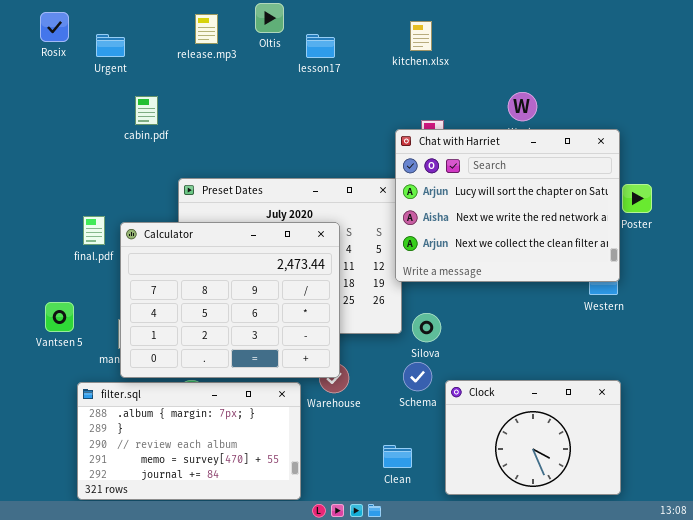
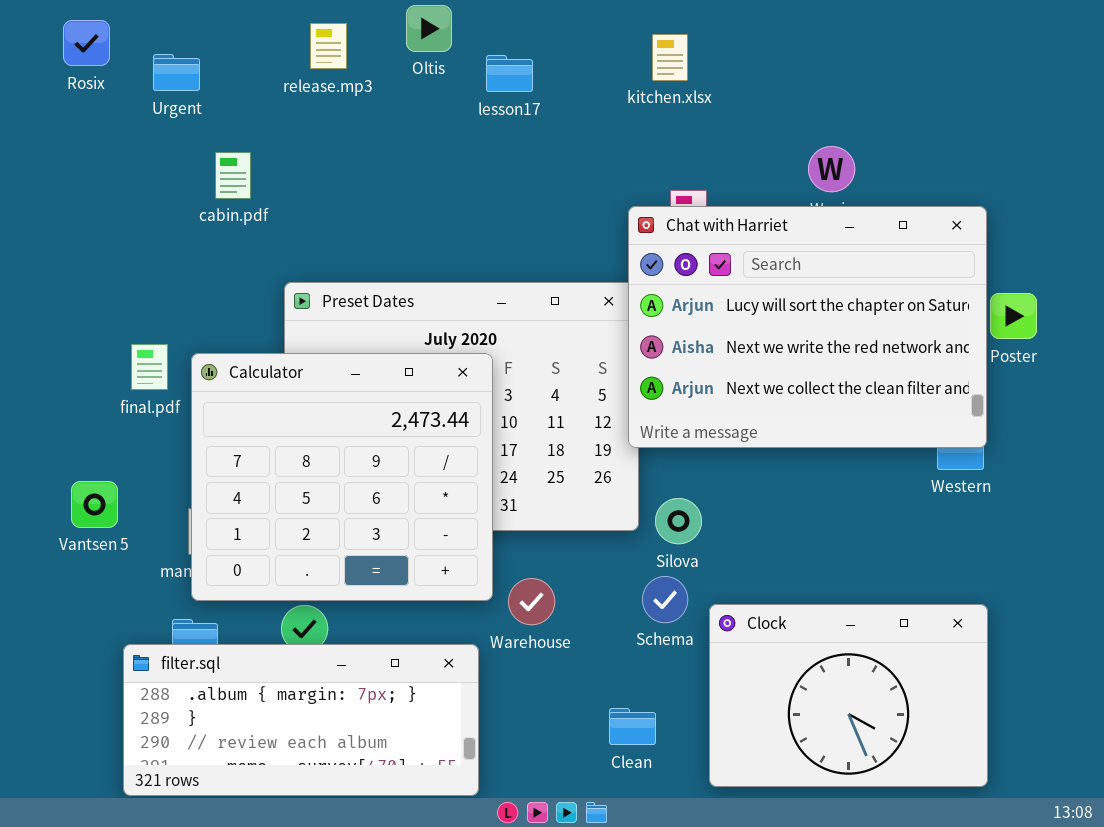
Calculator: [120,222,340,378] -> [191,353,493,601], resized
filter.sql: [77,382,301,500] -> [123,644,479,796], resized

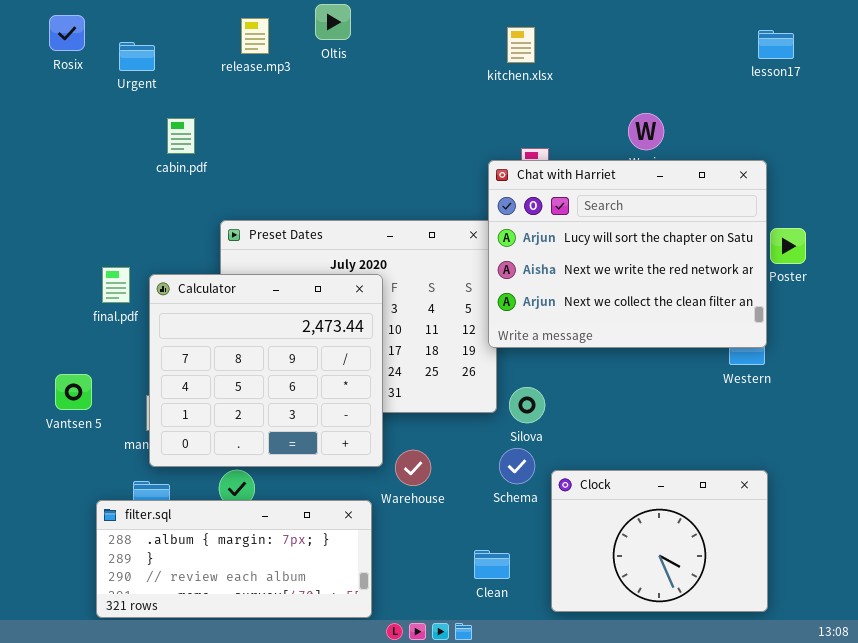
lesson17: [486,55,533,92] -> [758,30,794,59], moved

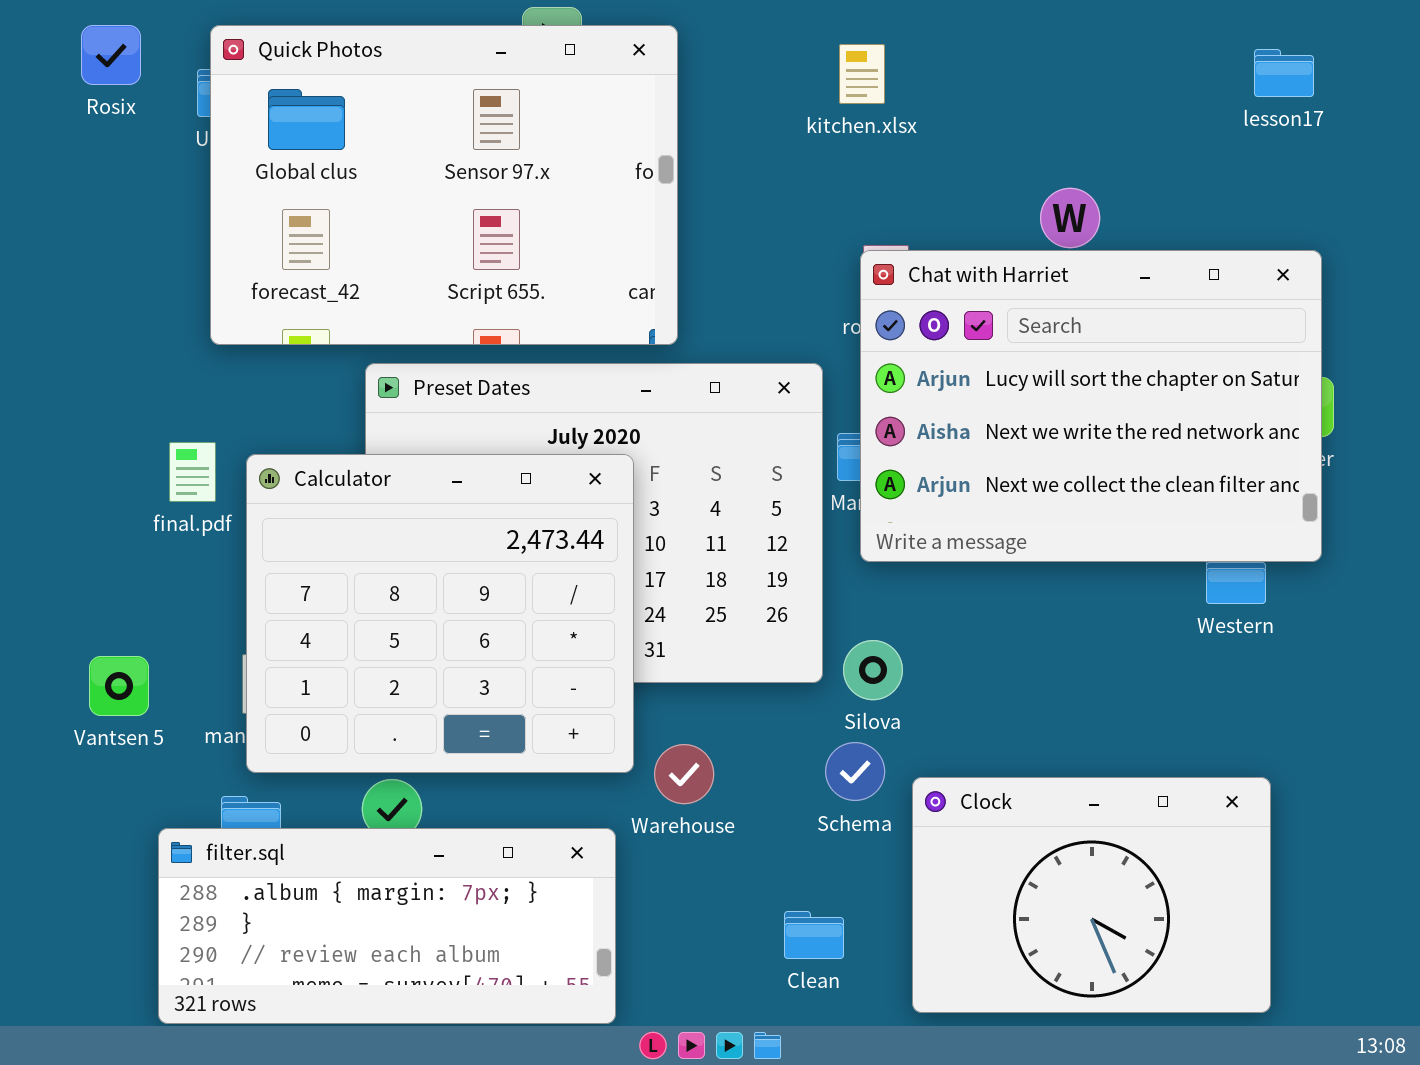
Quick Photos: none -> [210,25,678,345], opened
Chat with Harriet: [488,160,767,348] -> [860,250,1322,562], moved
Vantsen 5: [55,374,92,410] -> [89,656,149,716], moved

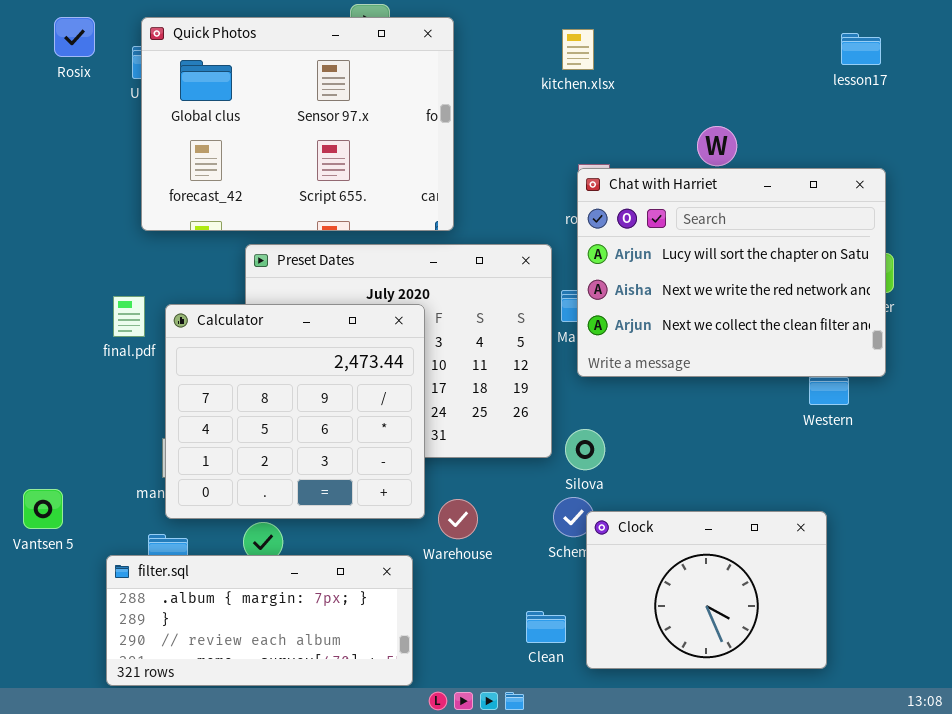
Vantsen 5: [89,656,149,716] -> [23,489,63,529], moved
Clock: [912,777,1271,1013] -> [586,511,827,669], moved

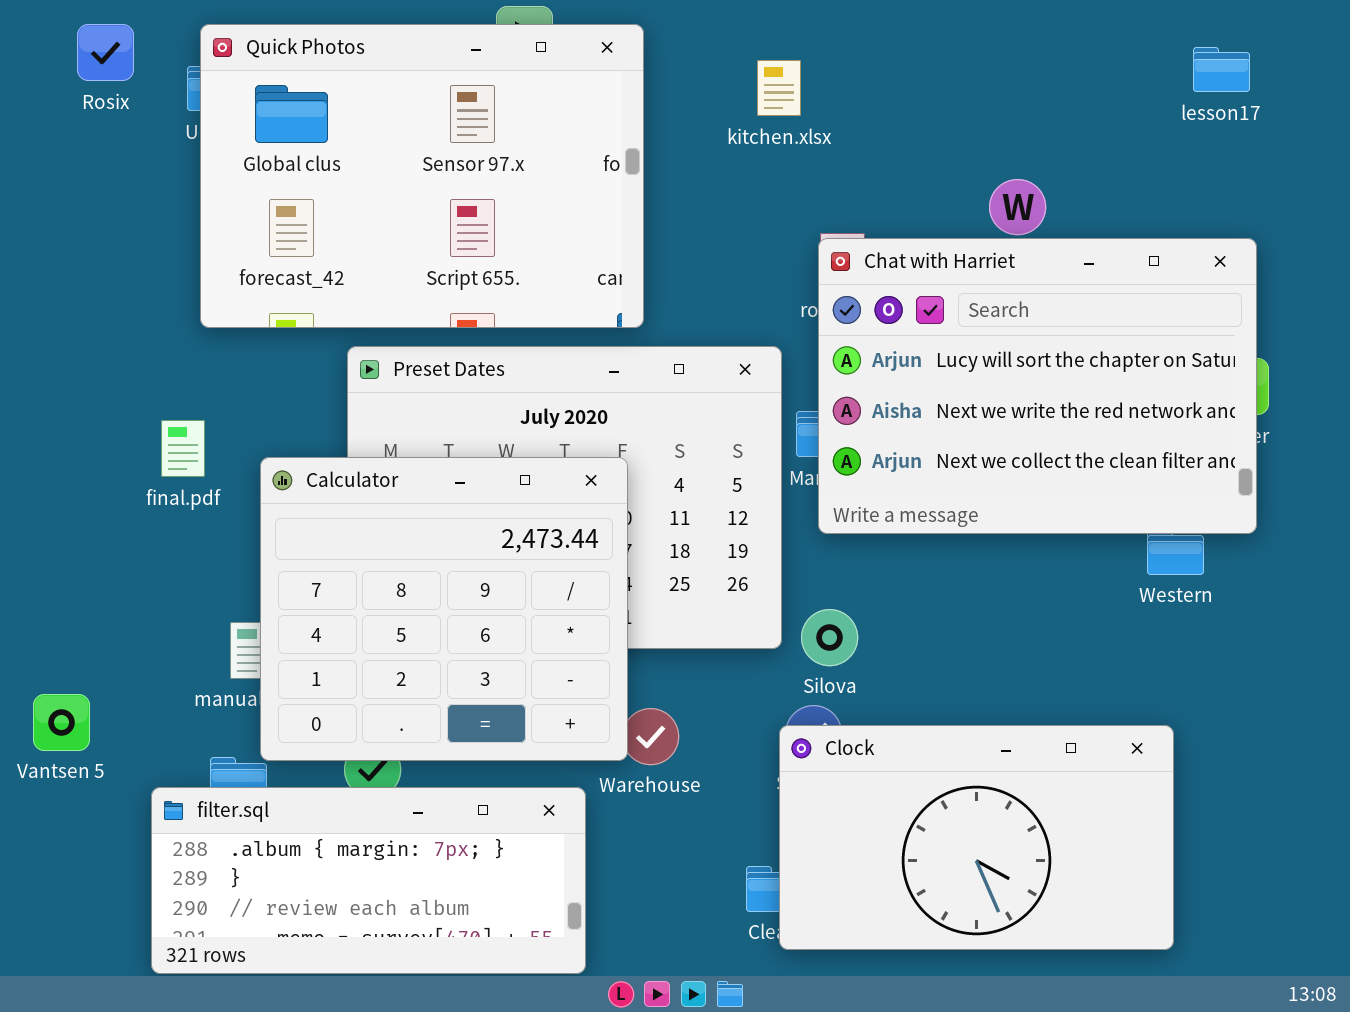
kitchen.xlsx: [562,29,594,70] -> [757,60,801,116], moved
Calculator: [165,304,425,519] -> [260,457,628,761], moved
Clock: [586,511,827,669] -> [779,725,1174,950], resized

